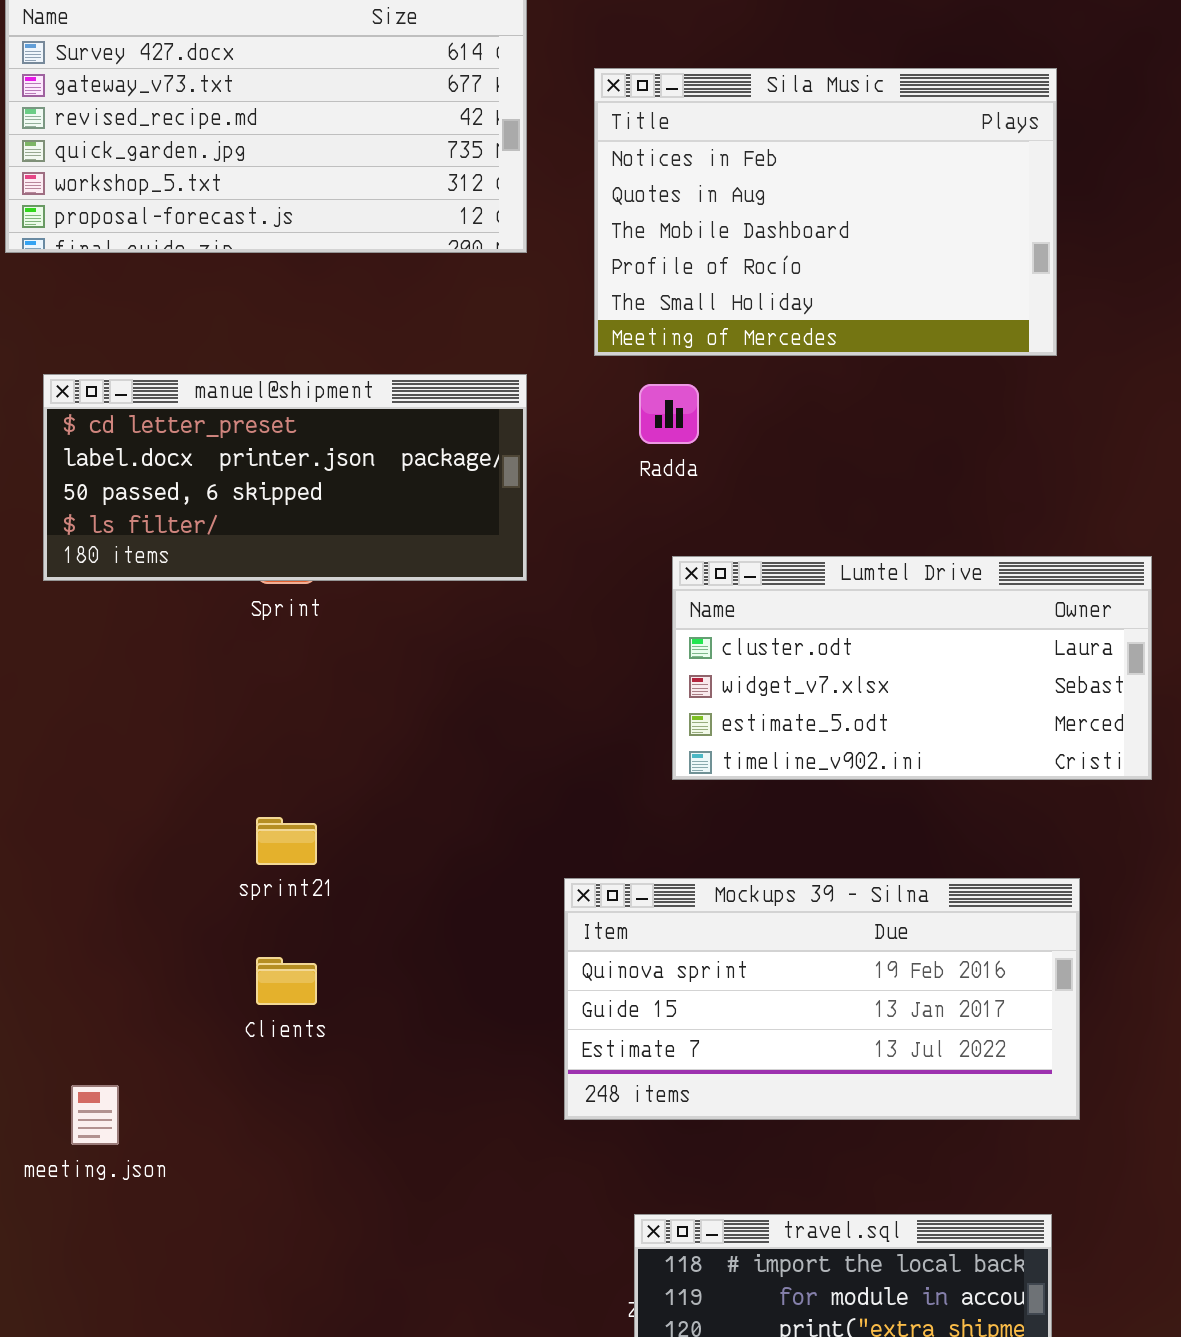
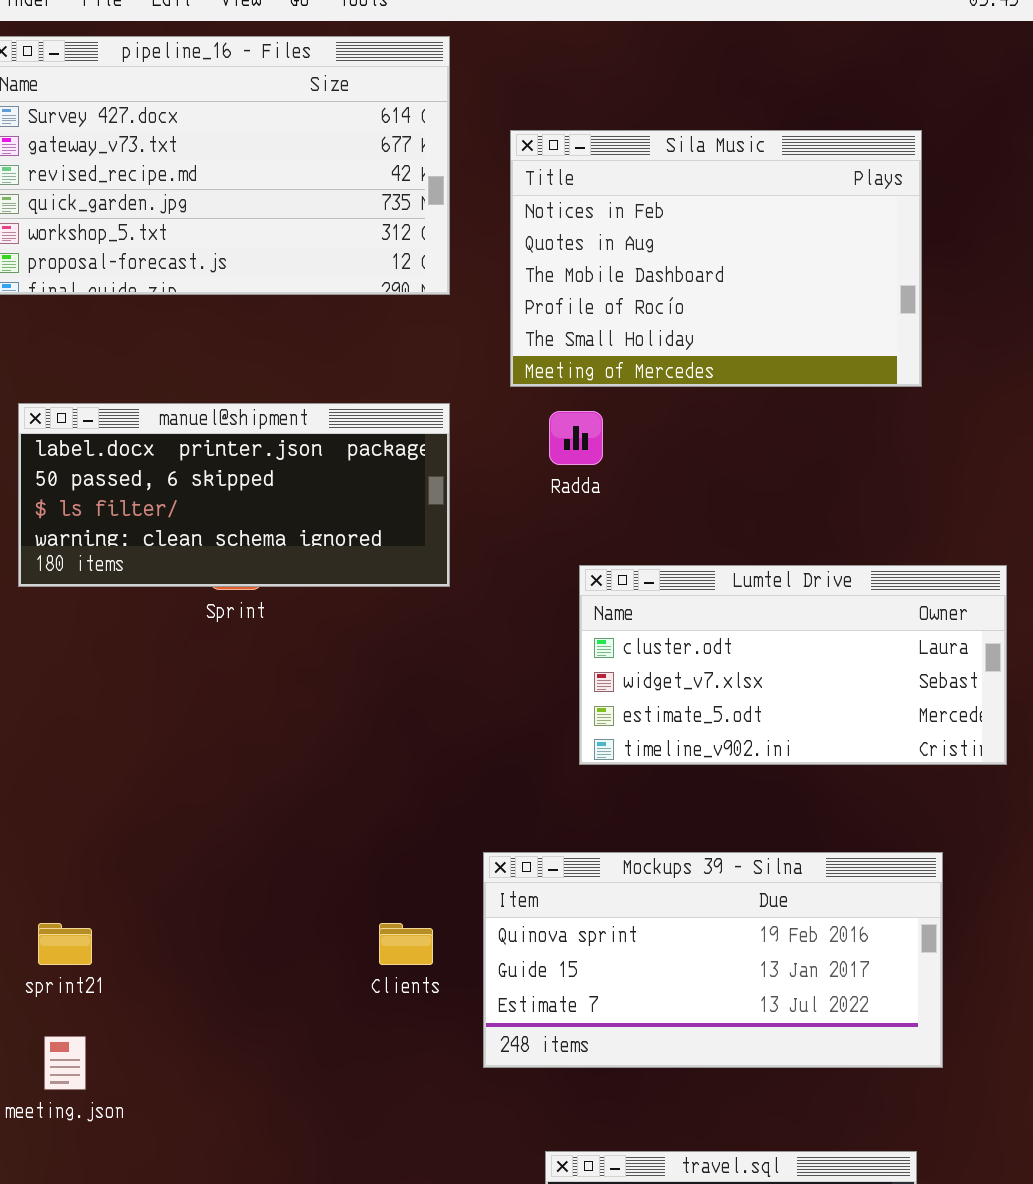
manuel@shipment: [43,374,527,581] -> [18,403,450,587], scrolled down 1 row
sprint21: [256,817,317,865] -> [38,923,92,965], moved
Clients: [256,957,317,1005] -> [379,923,433,965], moved

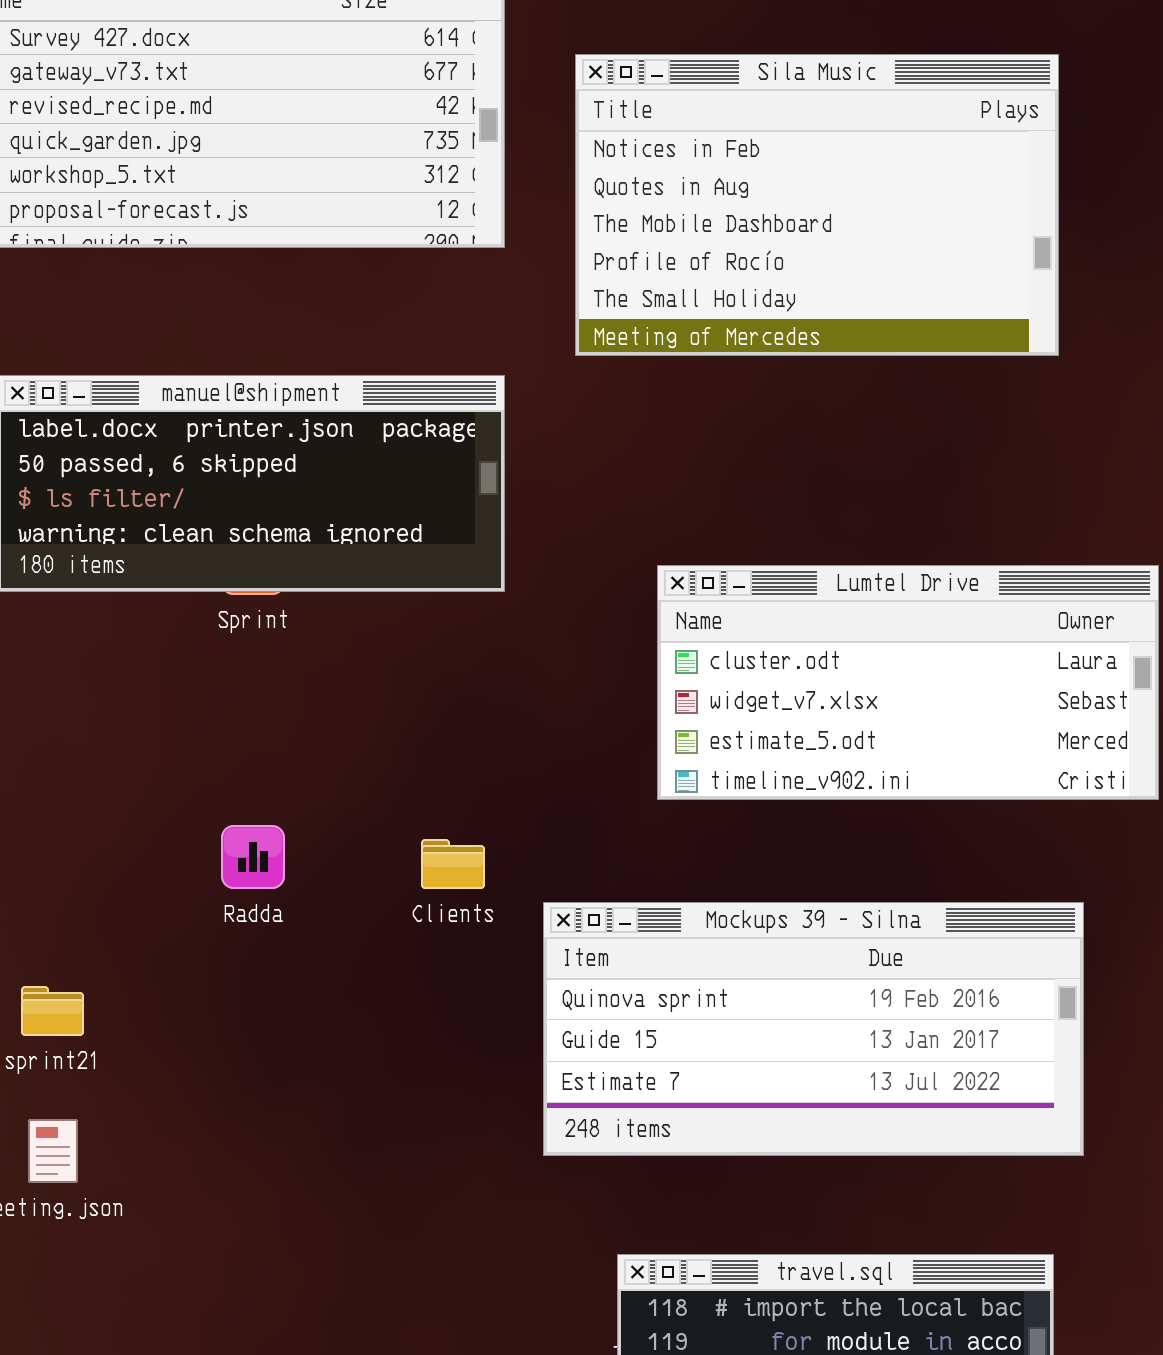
Radda: [549,411,603,465] -> [221,825,285,889], moved
Clients: [379,923,433,965] -> [421,839,485,889], moved

